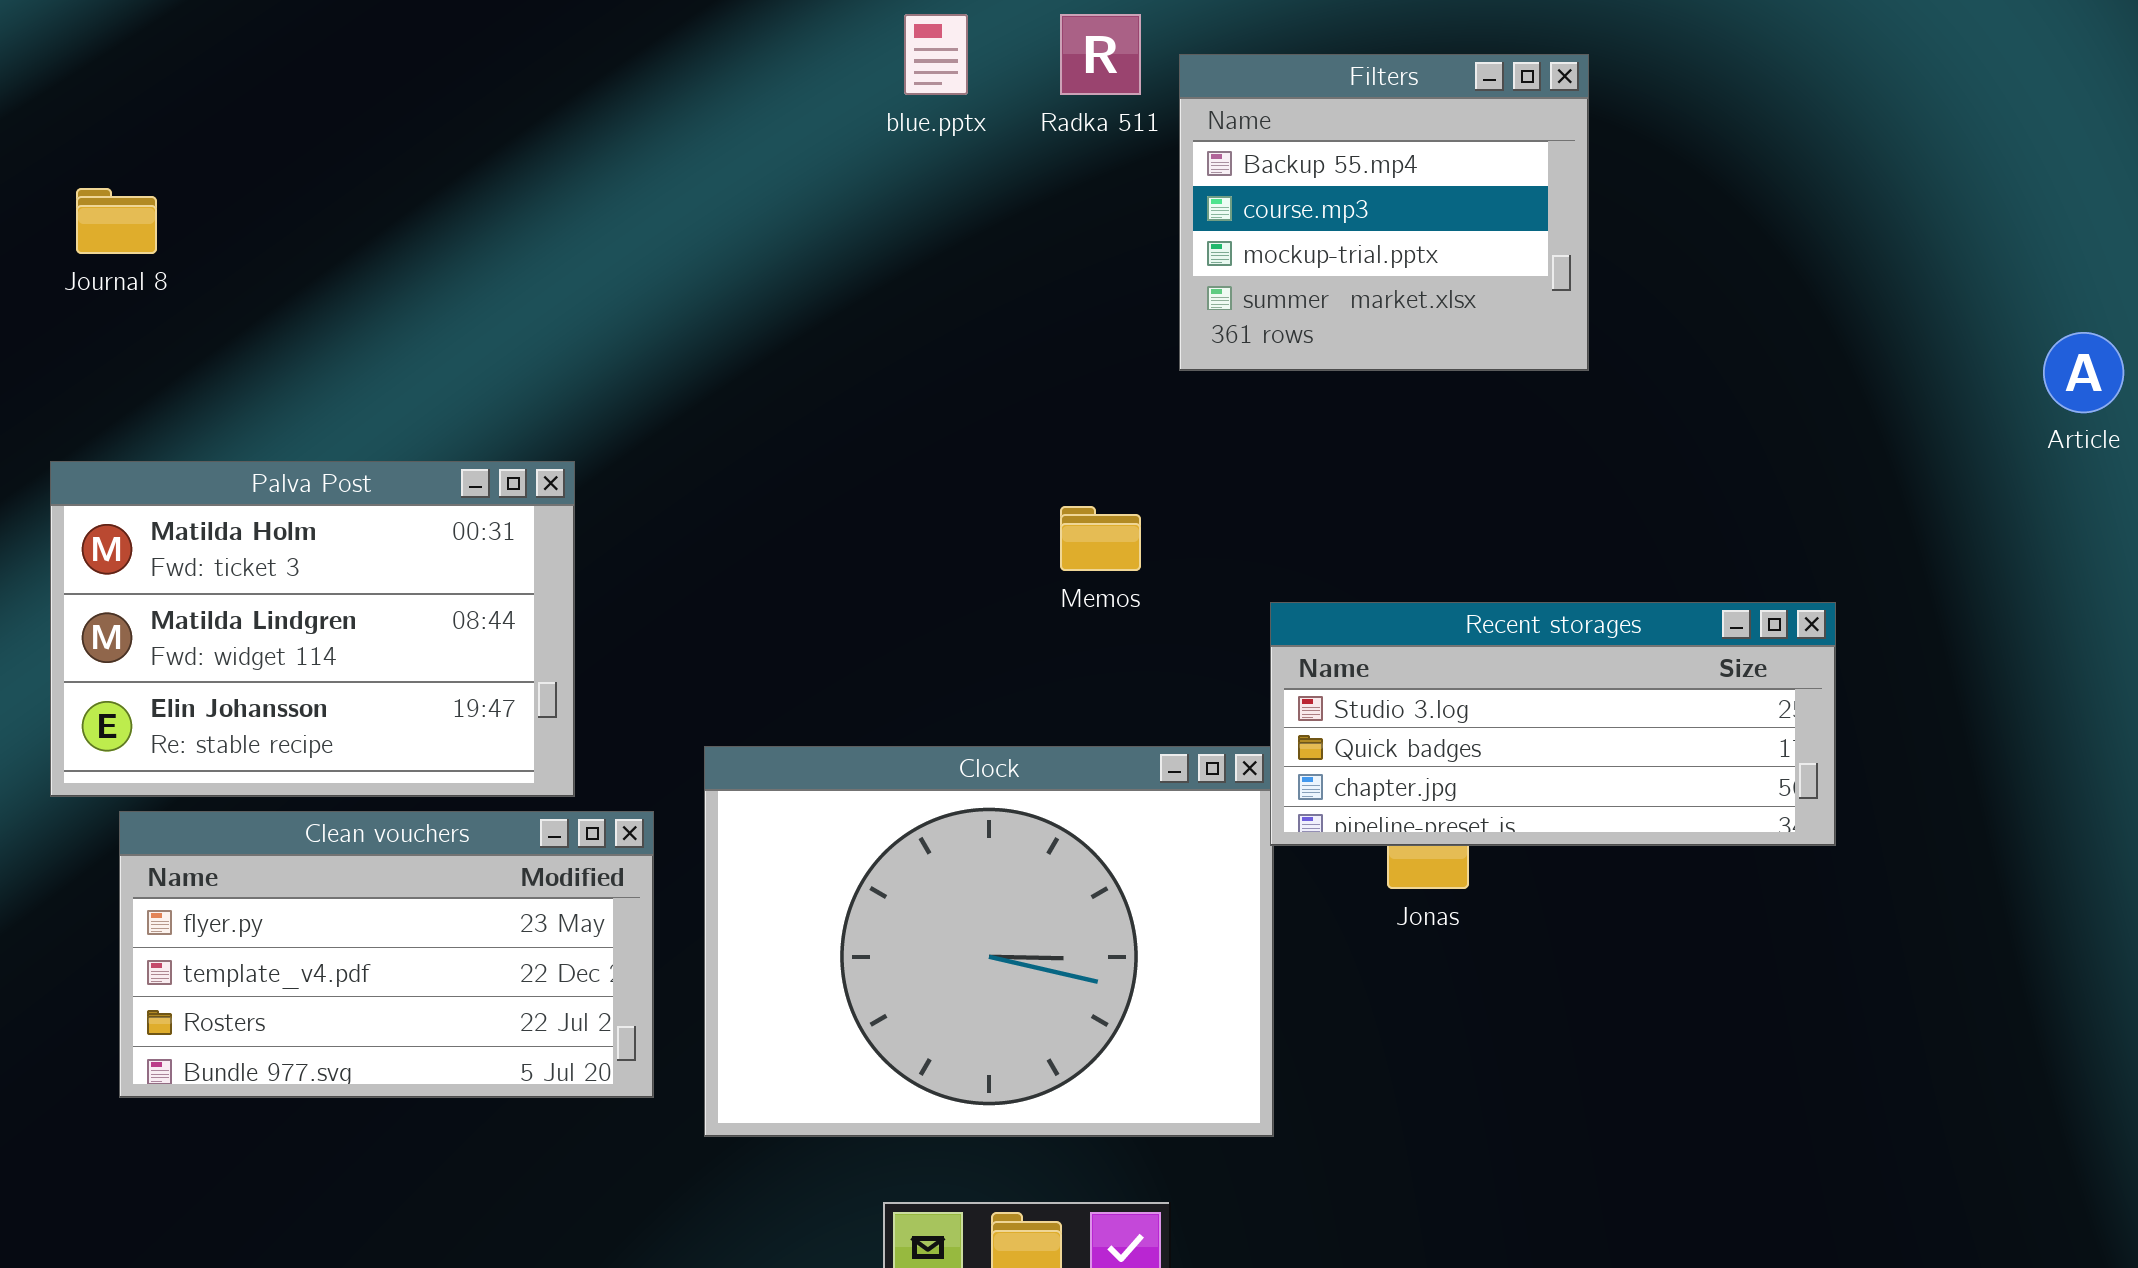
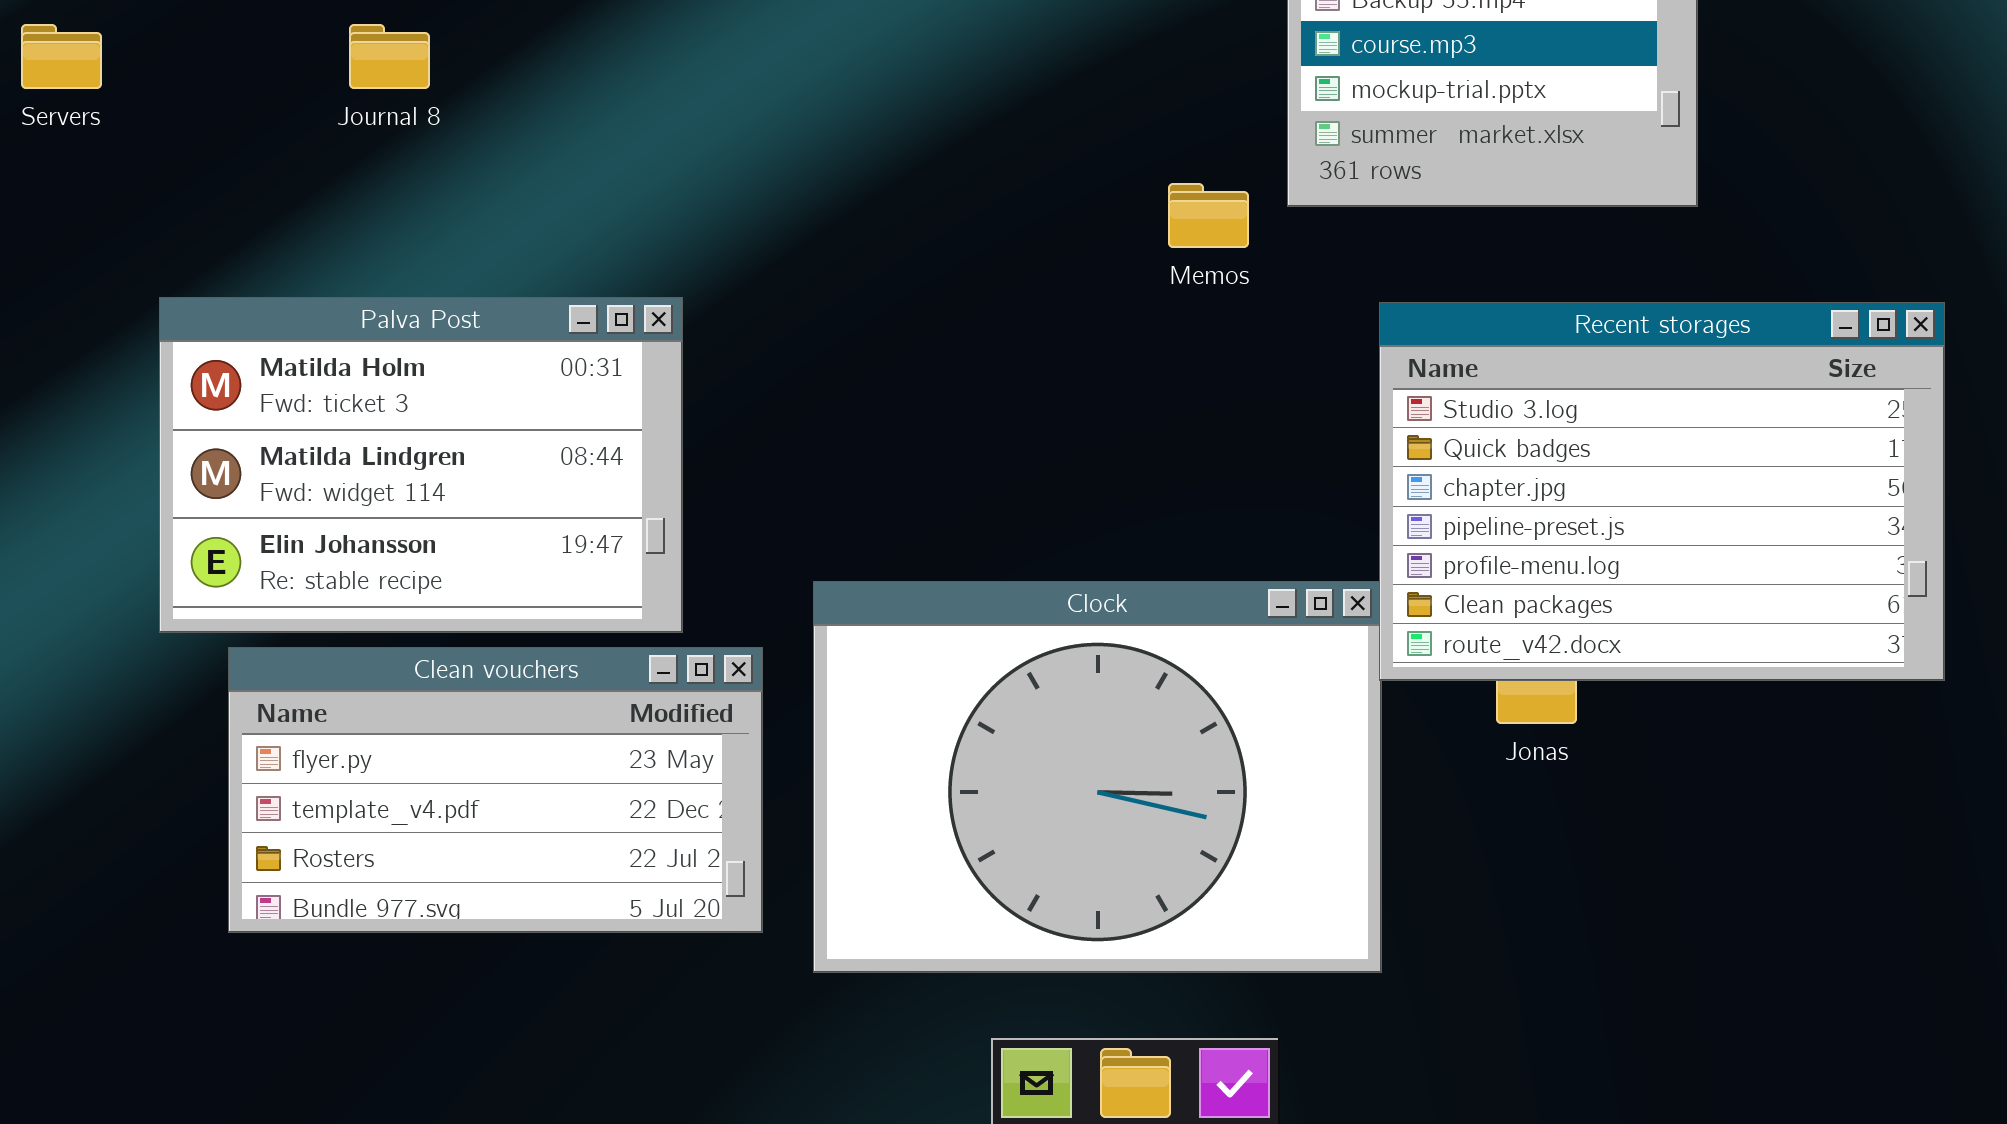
Journal 8: [76,188,157,254] -> [349,24,430,89], moved
Memos: [1060,506,1141,571] -> [1168,183,1249,248], moved
Recent storages: [1270,602,1836,846] -> [1379,302,1945,681], resized

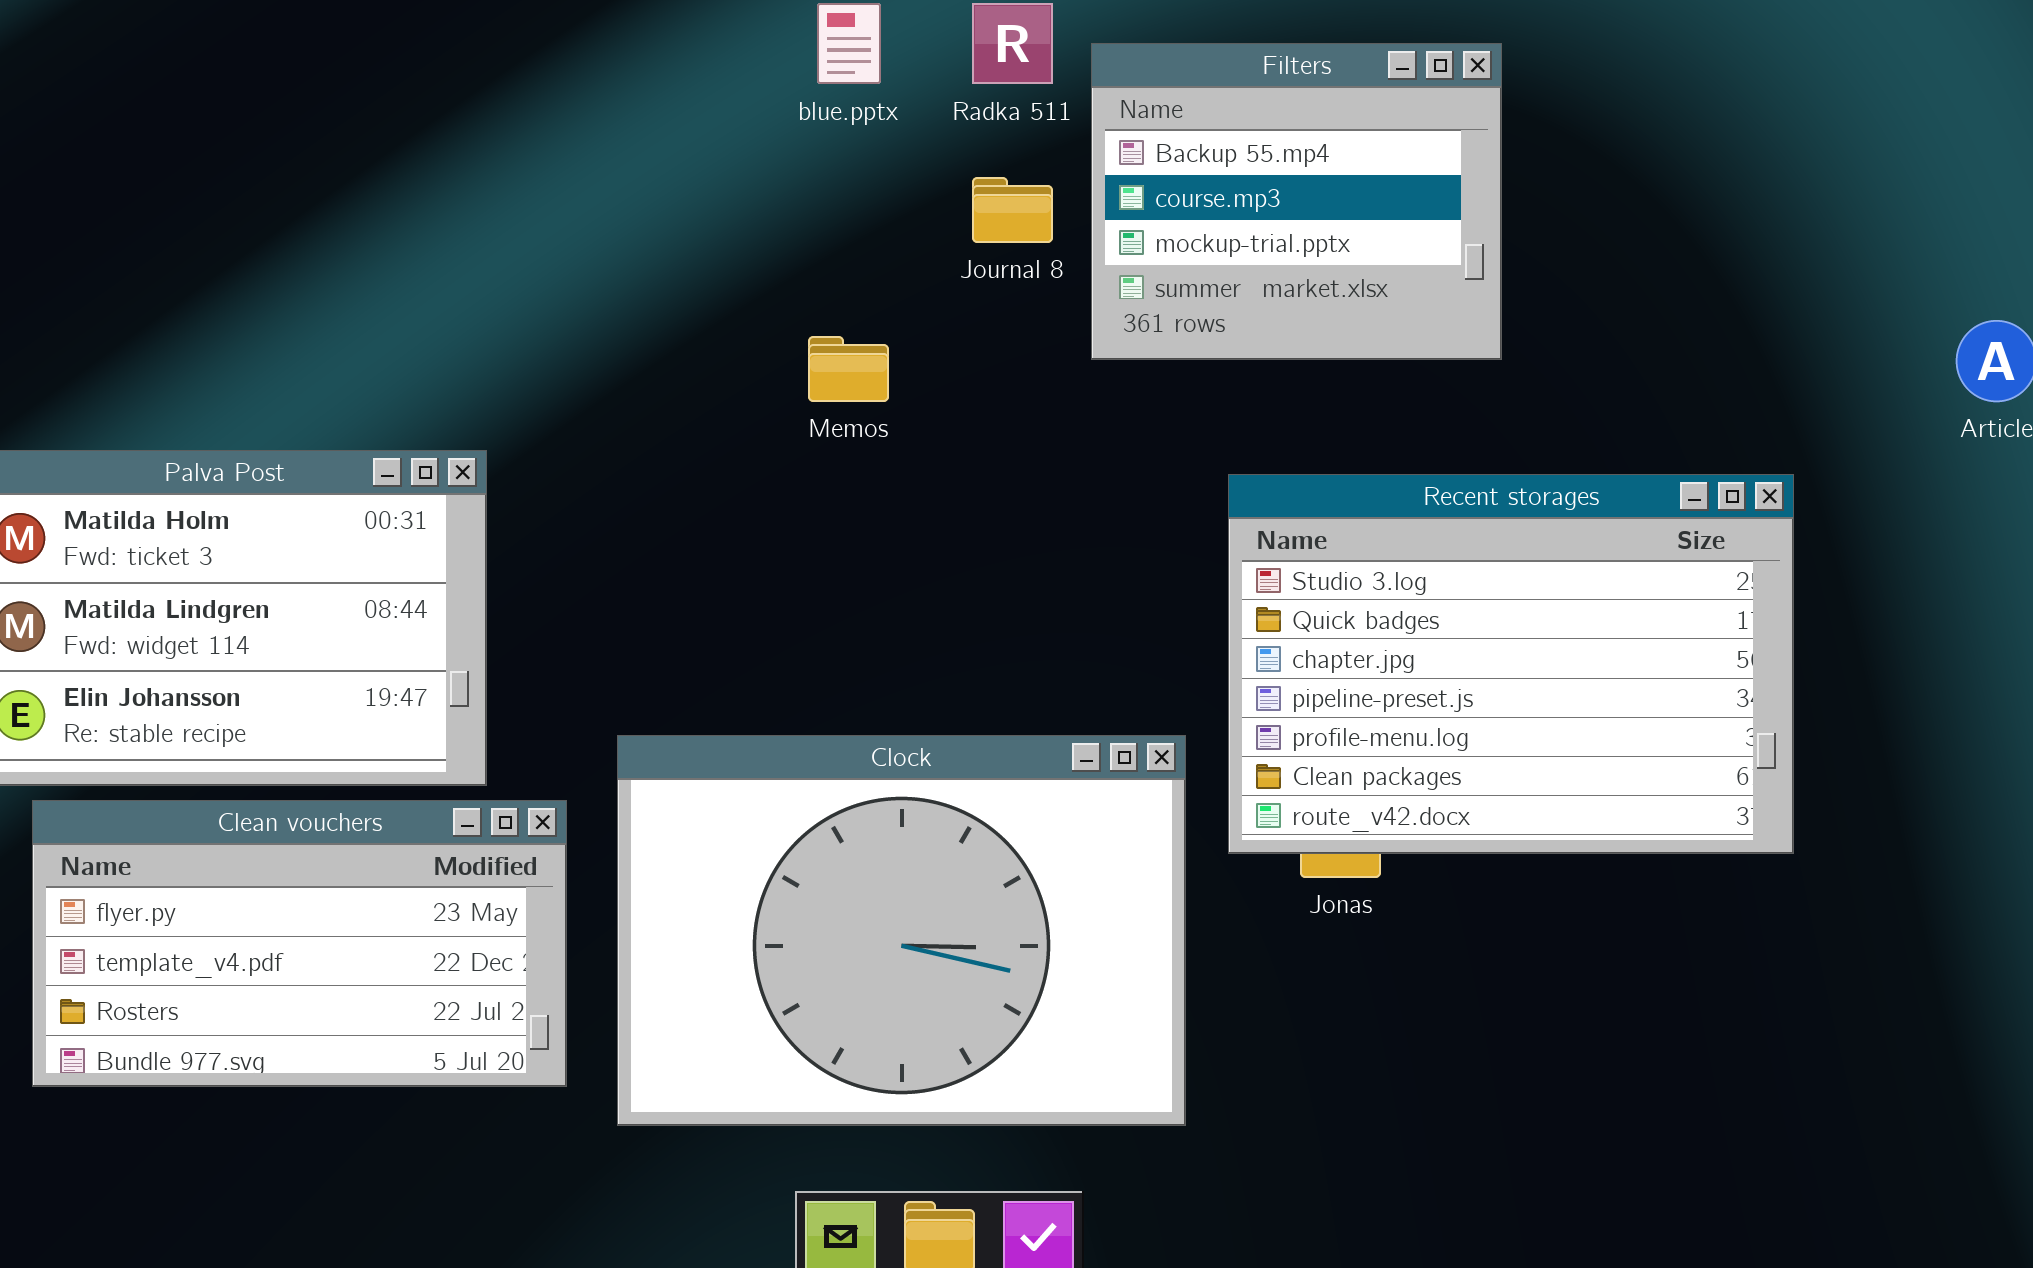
Journal 8: [349,24,430,89] -> [972,177,1053,243], moved
Memos: [1168,183,1249,248] -> [808,336,889,402], moved
Recent storages: [1379,302,1945,681] -> [1228,474,1794,854], moved

